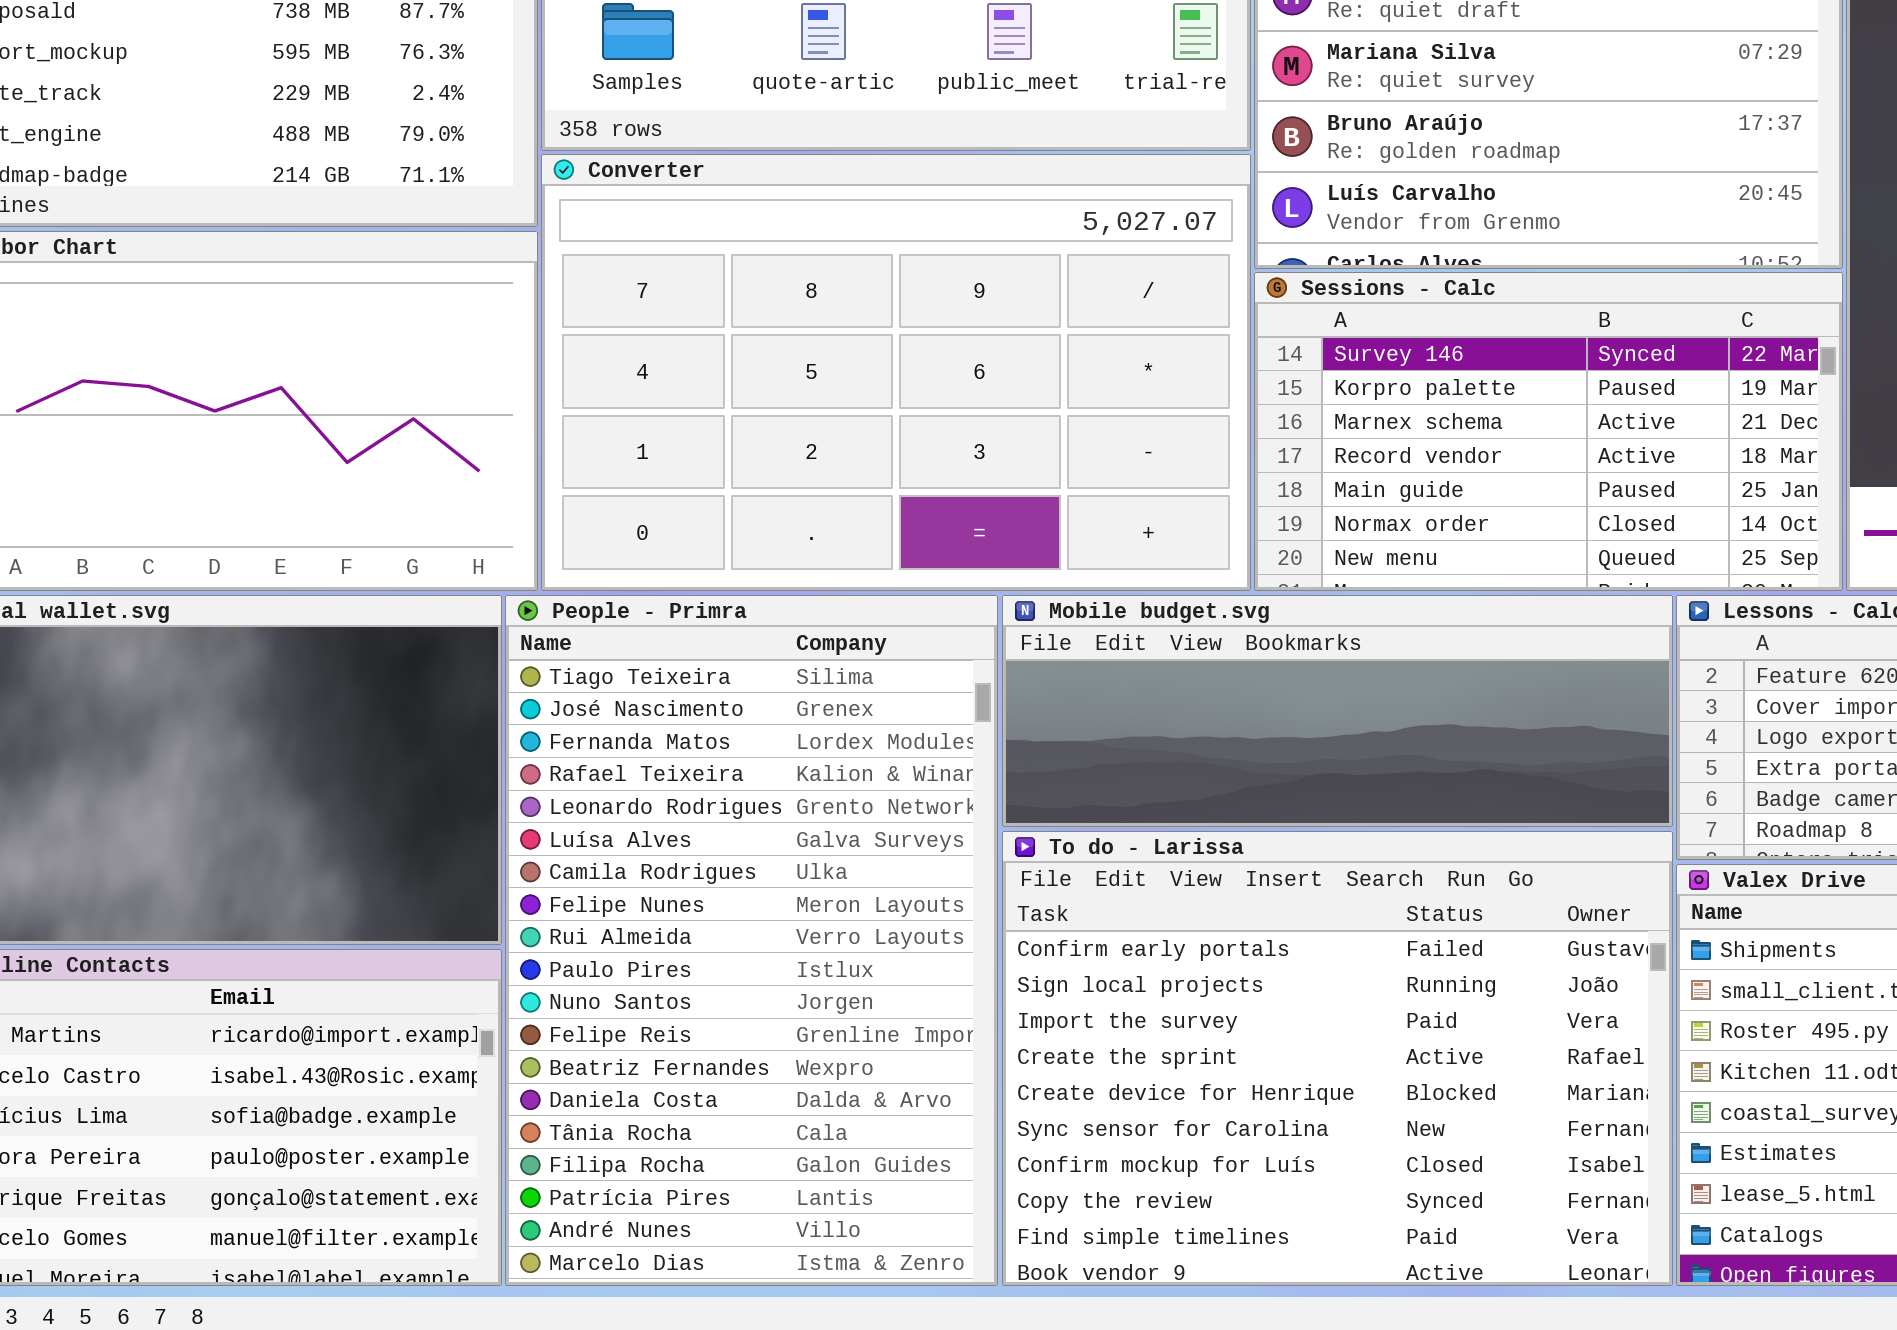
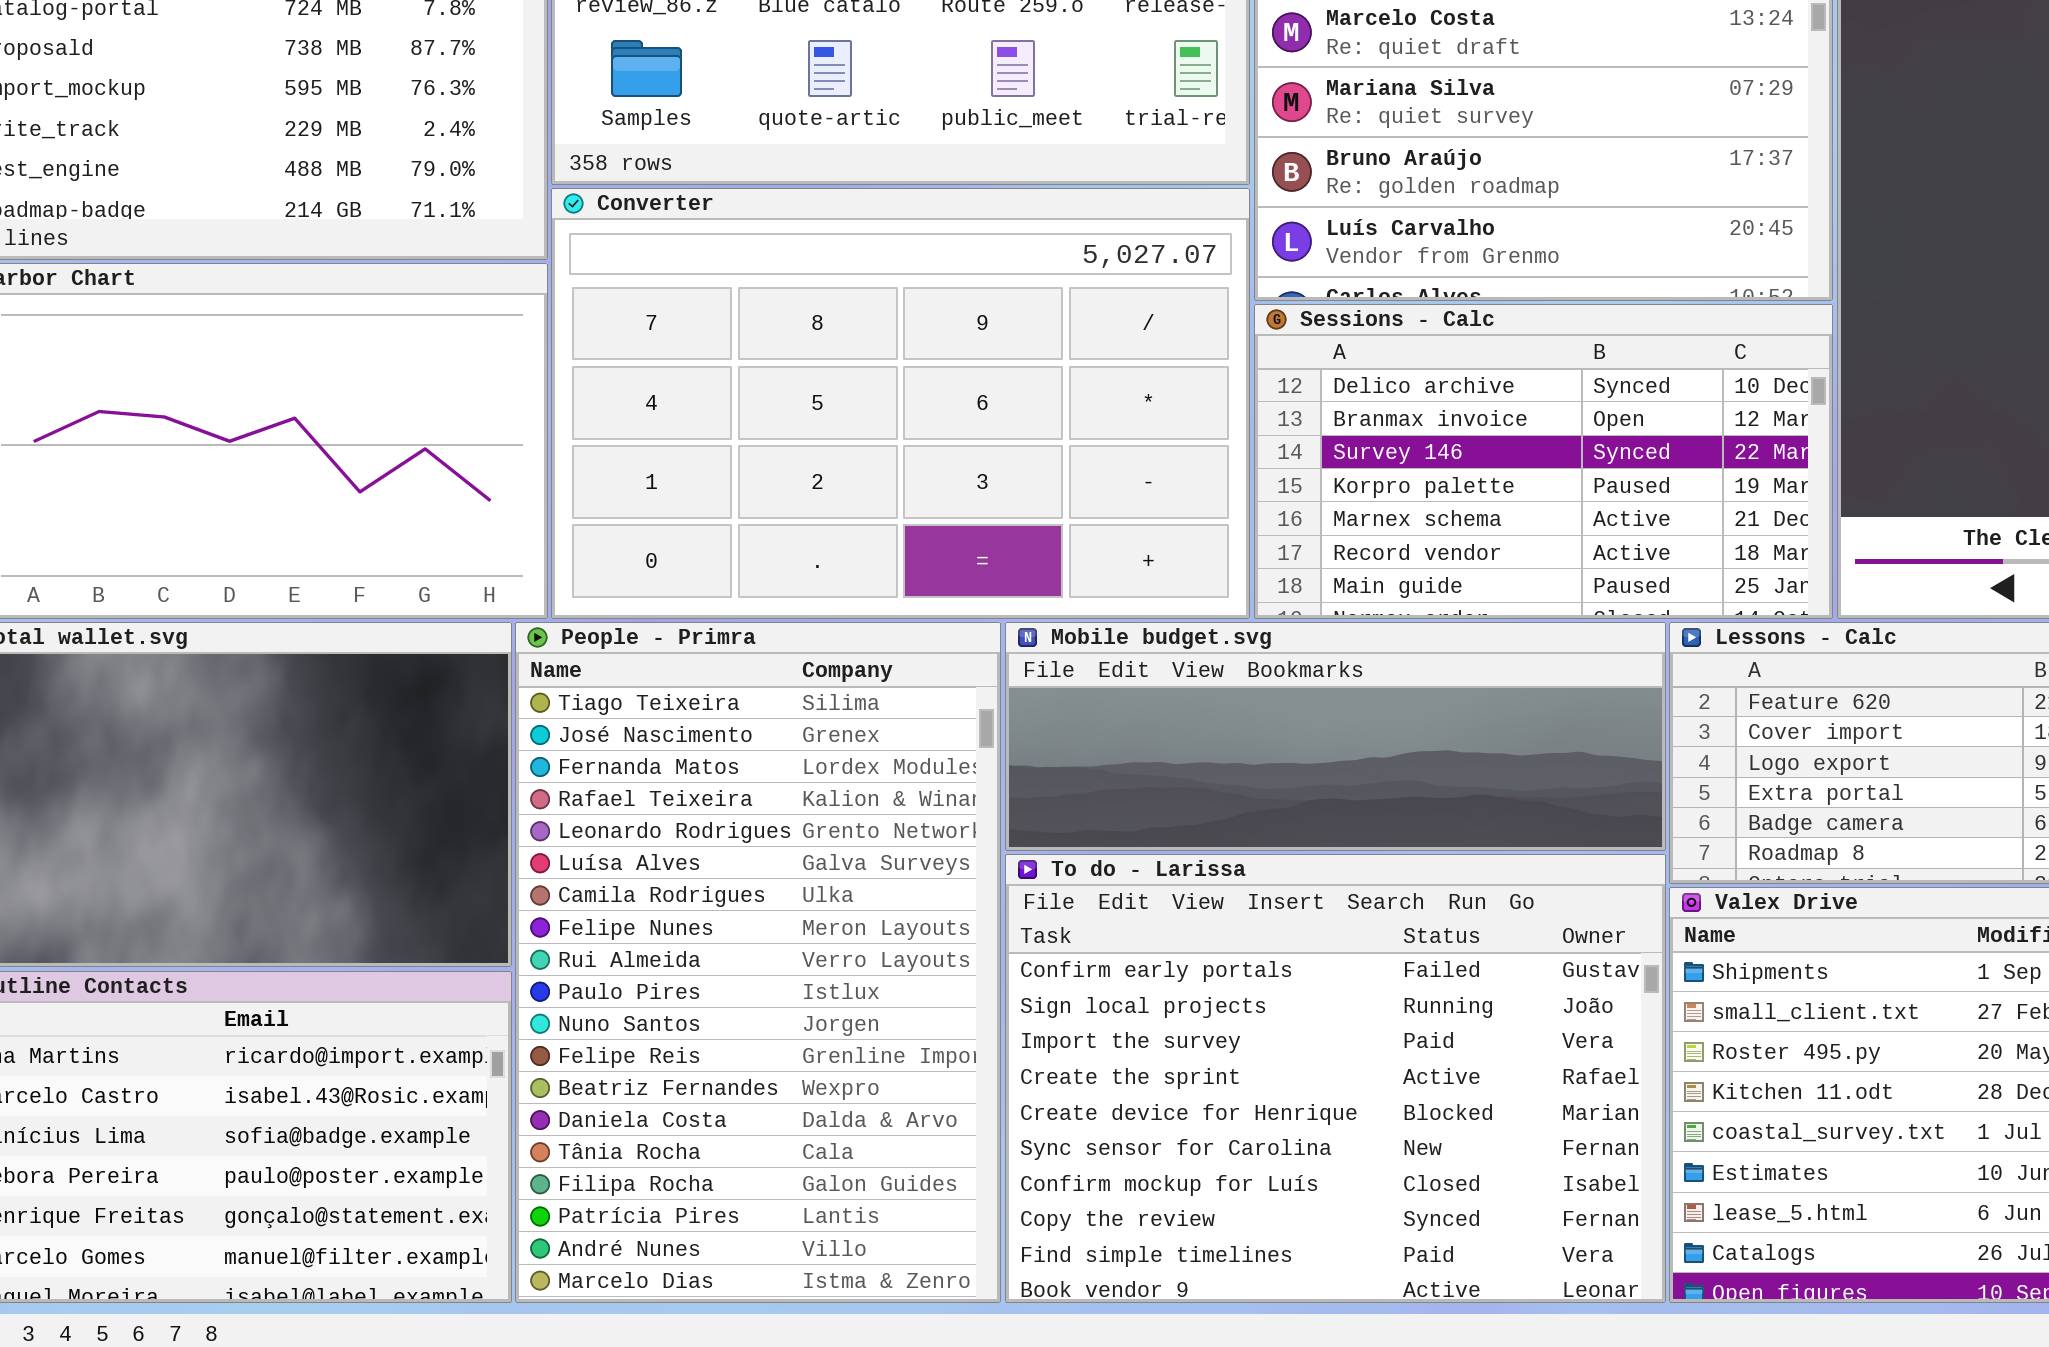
Sessions - Calc: [1254,272,1843,591] -> [1254,304,1833,619], scrolled up 2 rows

